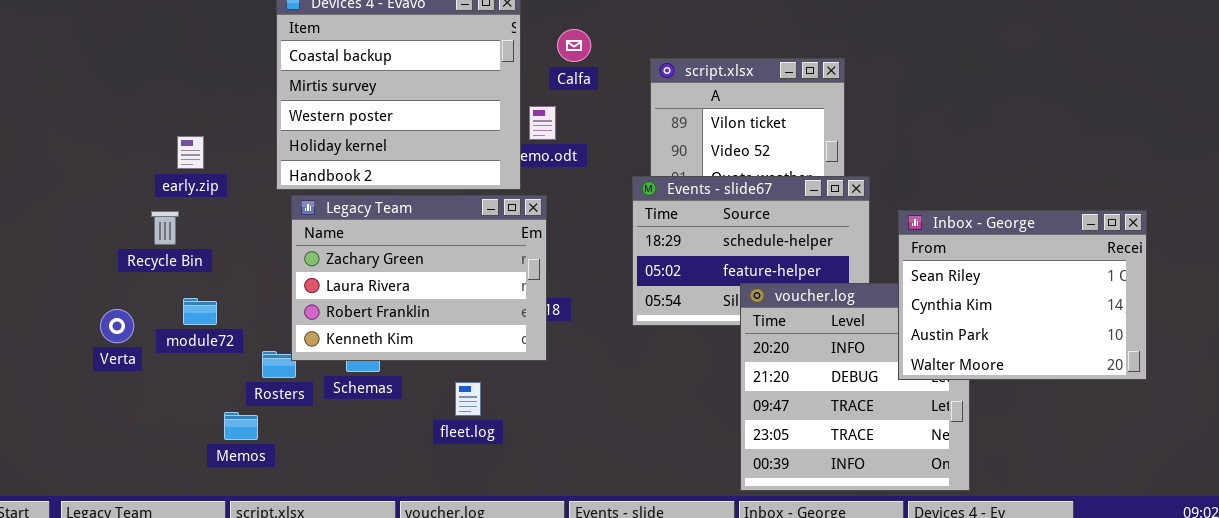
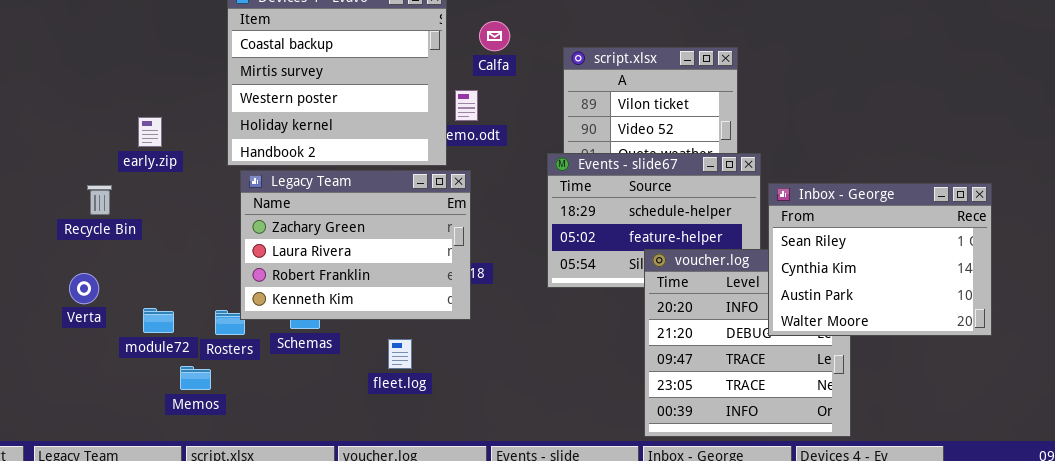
Inbox - George: [898,210,1147,380] -> [768,183,992,336], moved
Recycle Bin: [151,211,179,245] -> [87,185,112,215], moved
module72: [183,298,217,325] -> [143,308,174,333], moved

